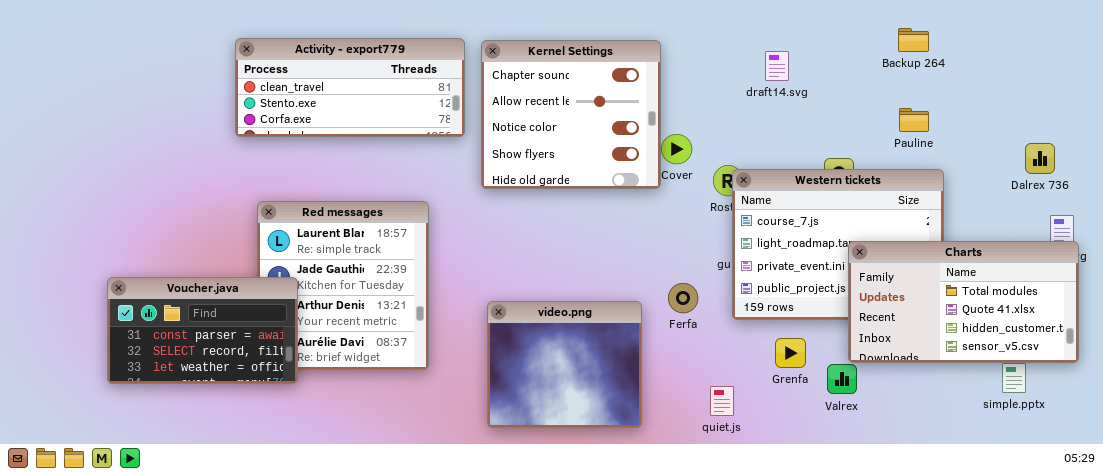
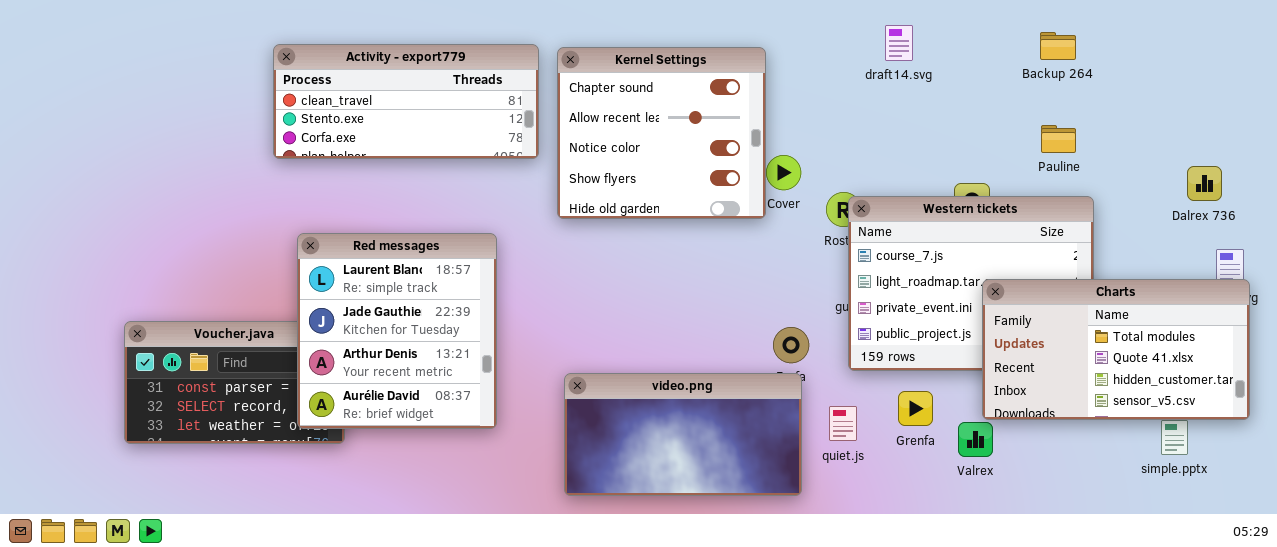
draft14.svg: [765,51,789,81] -> [885,25,913,61], moved
Red messages: [257,201,429,370] -> [297,233,497,429], raised
video.png: [487,301,642,428] -> [564,373,802,496], resized
quiet.js: [710,386,734,416] -> [829,406,857,441], moved

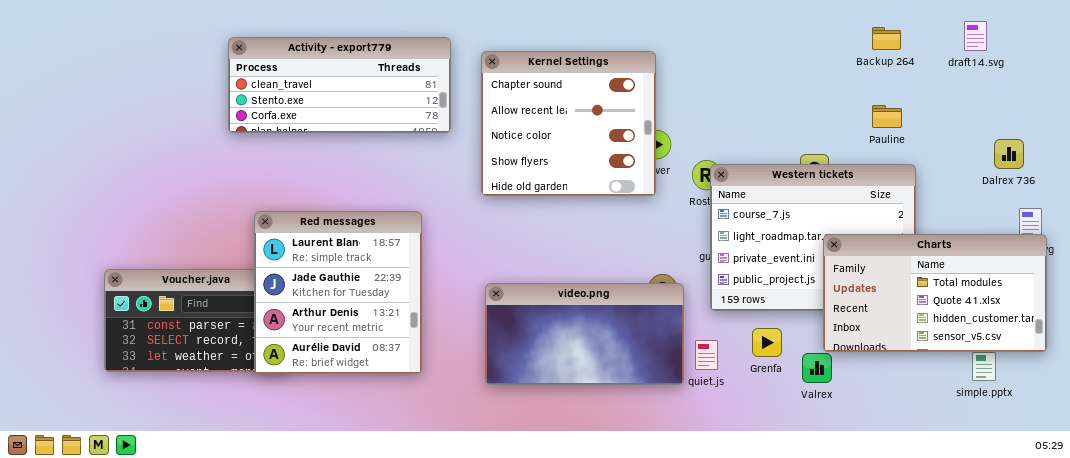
draft14.svg: [885,25,913,61] -> [964,21,987,51], moved
Kernel Settings: [557,47,766,219] -> [481,51,656,196], moved
Red messages: [297,233,497,429] -> [254,211,422,374], moved
video.png: [564,373,802,496] -> [485,283,684,385], moved

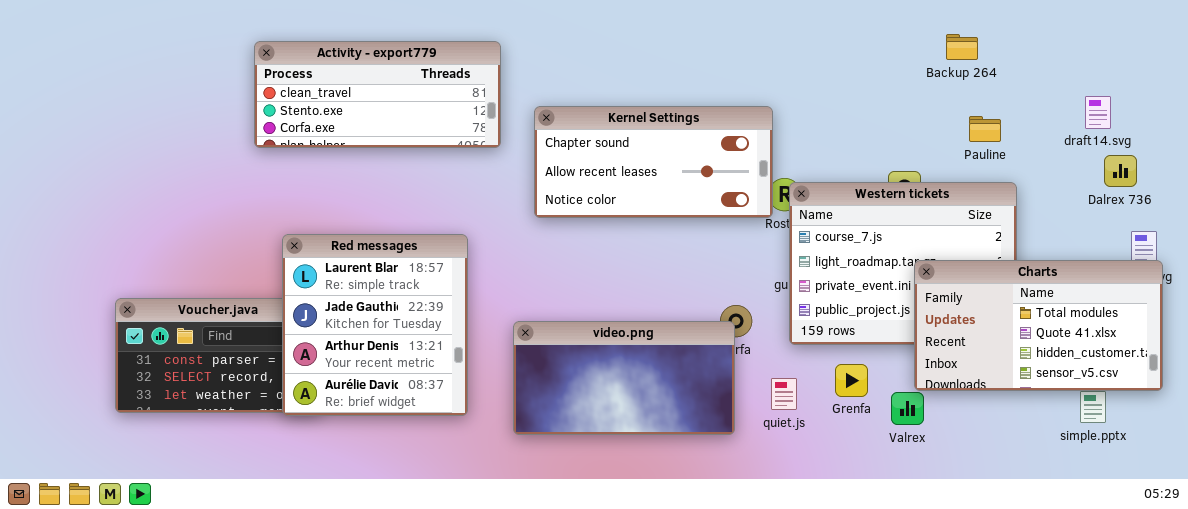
draft14.svg: [964,21,987,51] -> [1085,96,1111,129], moved
Backup 264: [872,27,901,50] -> [946,34,978,60], moved
Kernel Settings: [481,51,656,196] -> [534,106,773,218], resized
video.png: [485,283,684,385] -> [513,321,735,435], moved

